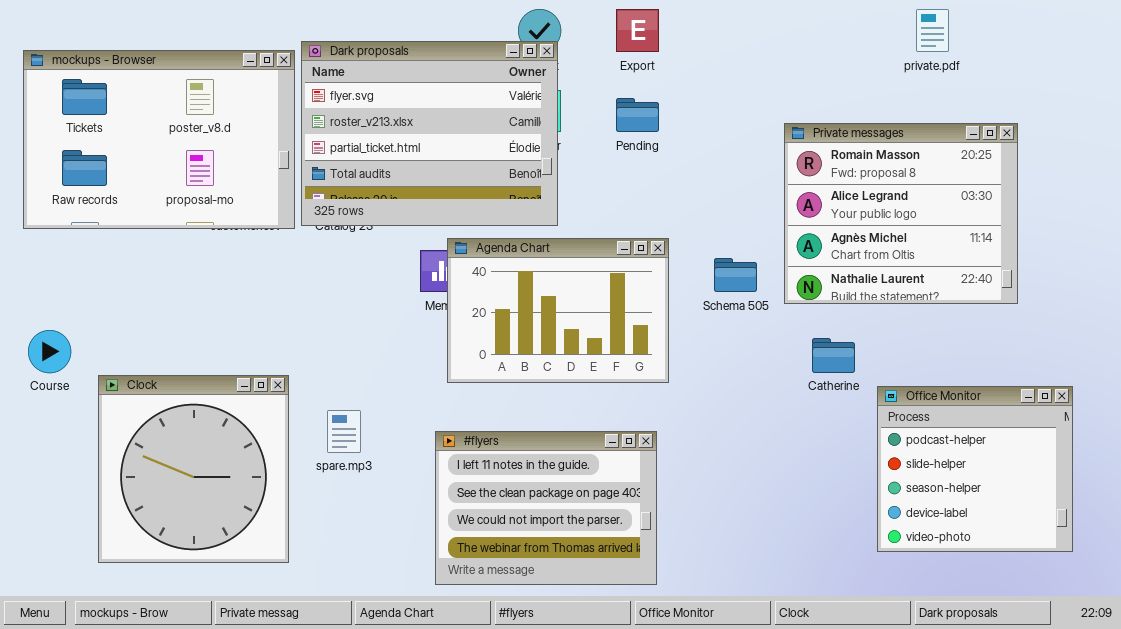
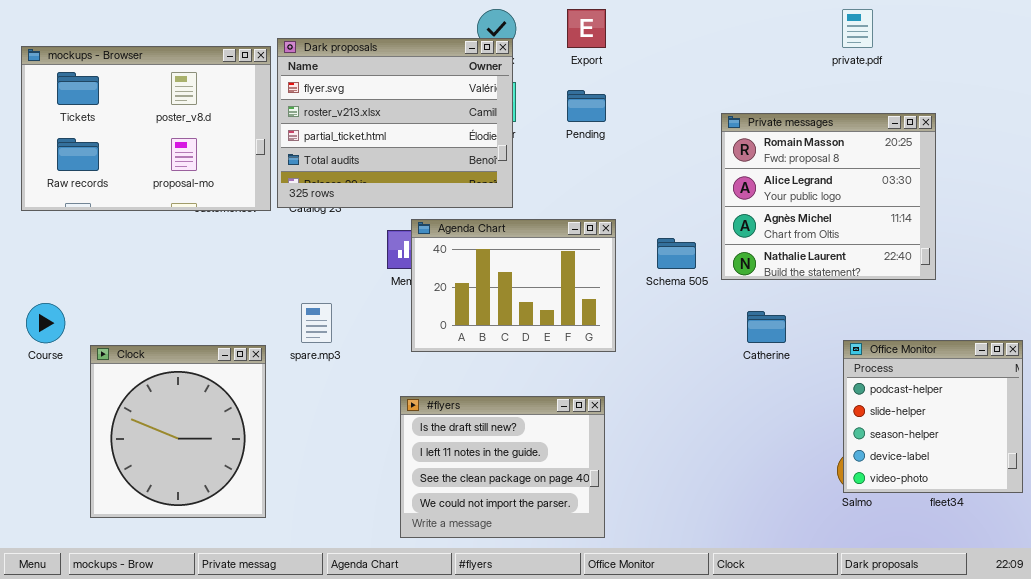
Office Monitor: [877,386,1073,552] -> [843,340,1023,493], moved
spare.mp3: [327,410,361,453] -> [301,303,332,343], moved
#flyers: [435,431,657,585] -> [400,396,605,538], scrolled up 1 row

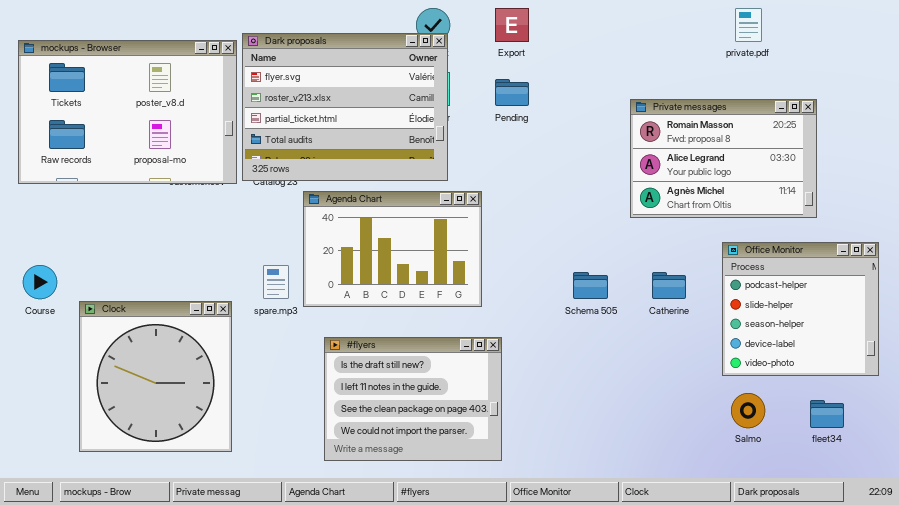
Private messages: [721,113,936,280] -> [630,99,817,218], resized
Agenda Chart: [411,219,616,352] -> [303,191,482,307], moved
Schema 505: [657,238,696,269] -> [573,272,608,299], moved
Office Monitor: [843,340,1023,493] -> [722,242,879,376], moved
#flyers: [400,396,605,538] -> [324,337,502,461], moved

